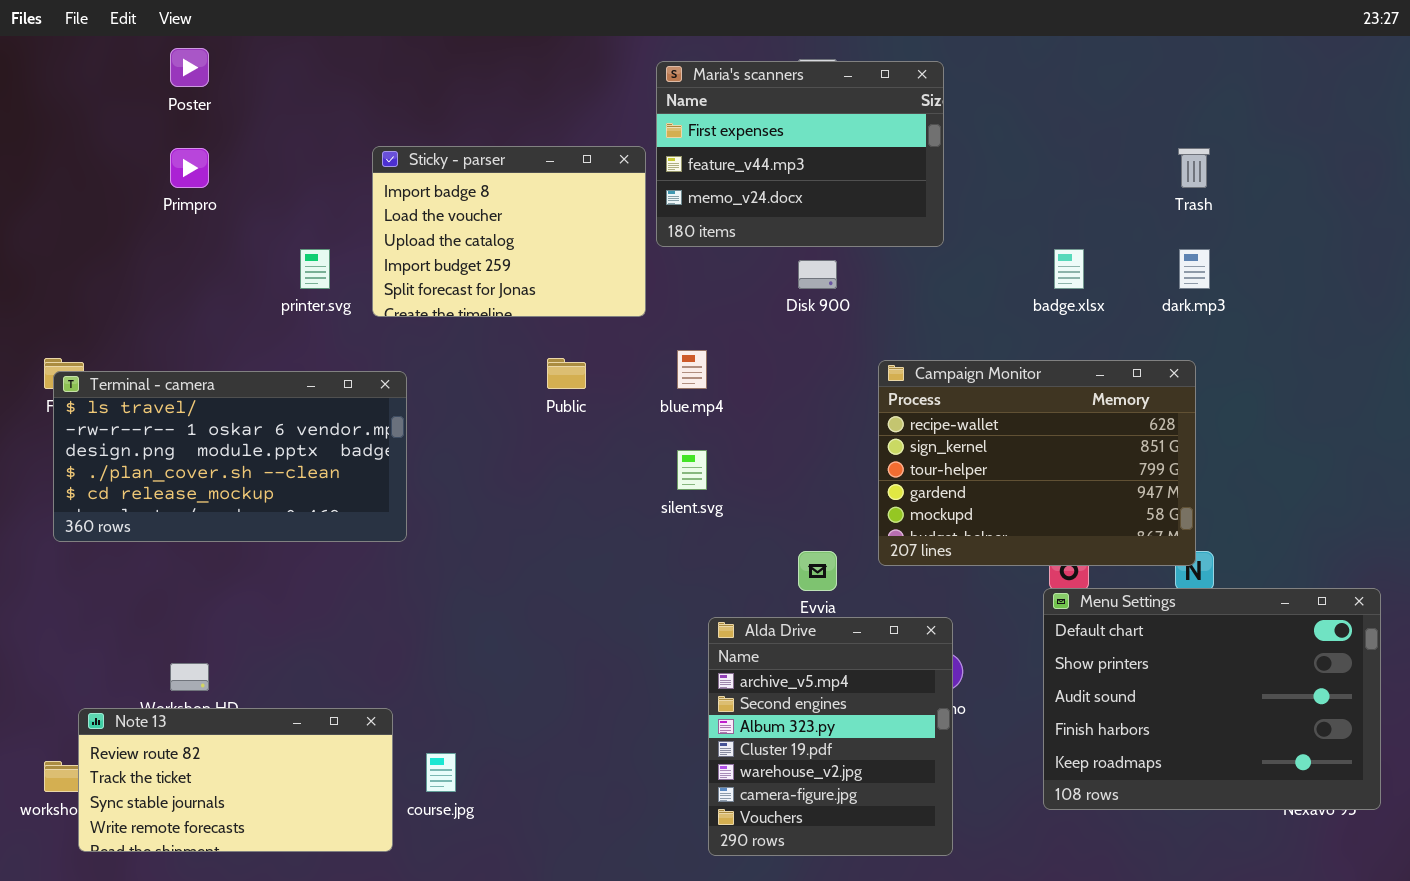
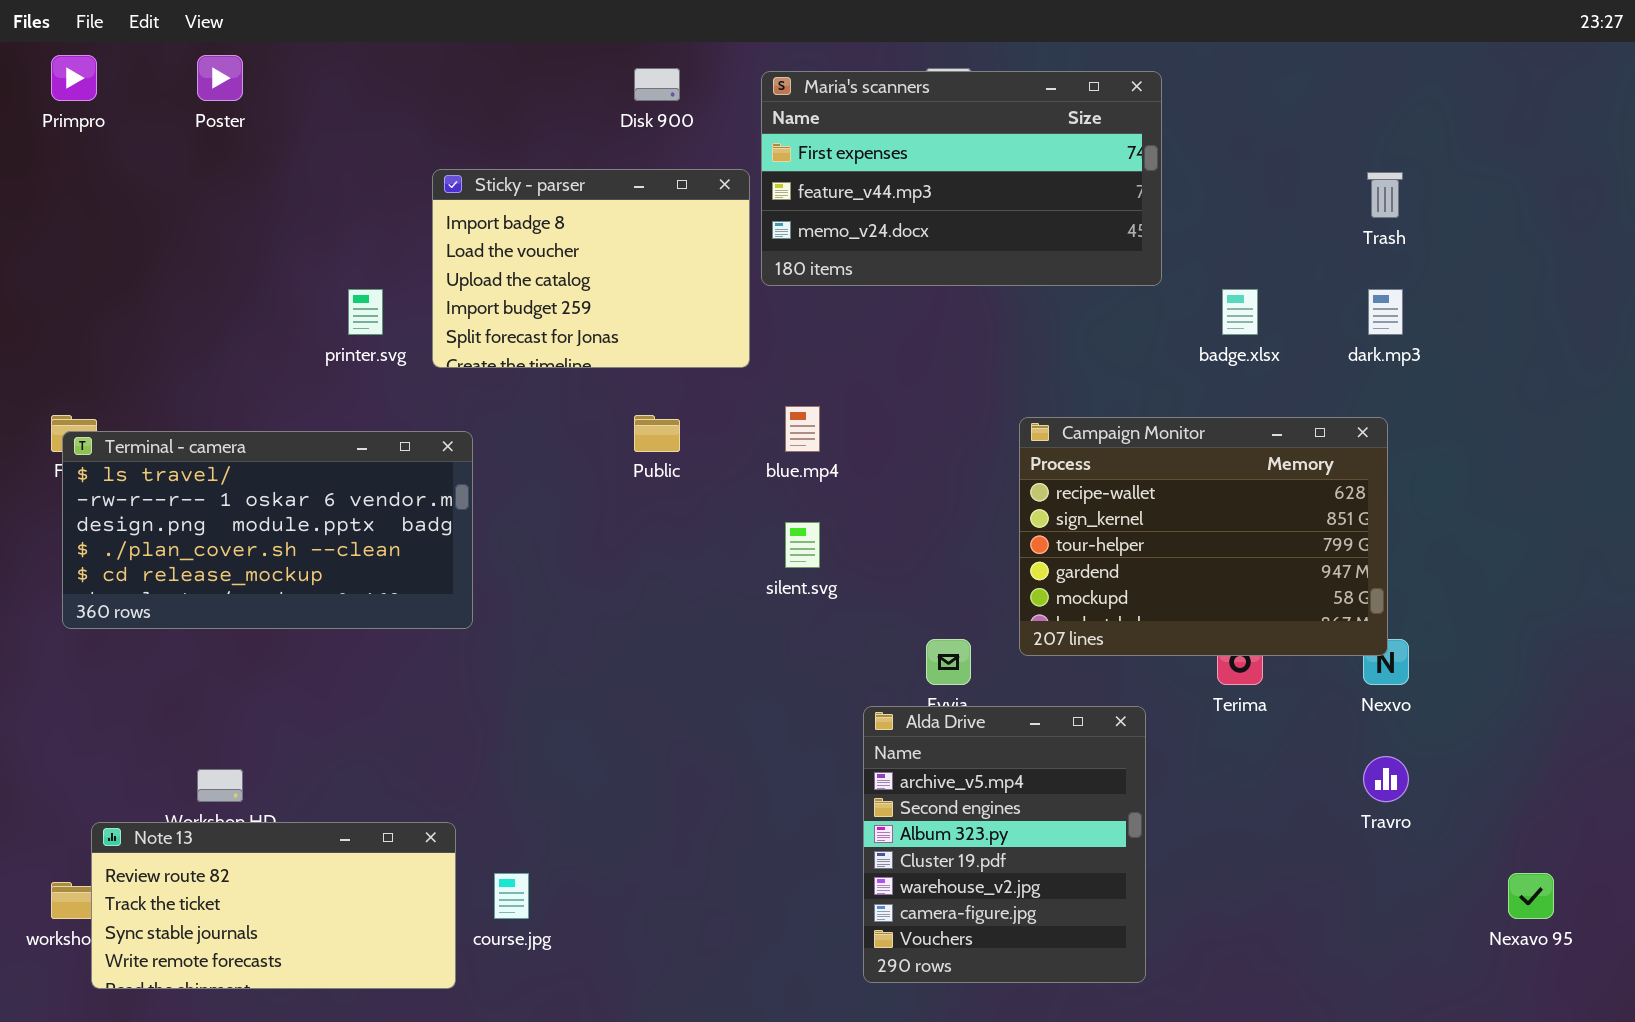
Maria's scanners: [656,61,944,247] -> [761,71,1162,286], resized
Primpro: [170,148,209,188] -> [51,55,97,101], moved
Disk 900: [798,260,837,289] -> [634,68,680,101], moved
Menu Settings: [1043,588,1381,810] -> none, closed
Alda Drive: [708,617,953,856] -> [863,706,1146,983], moved

